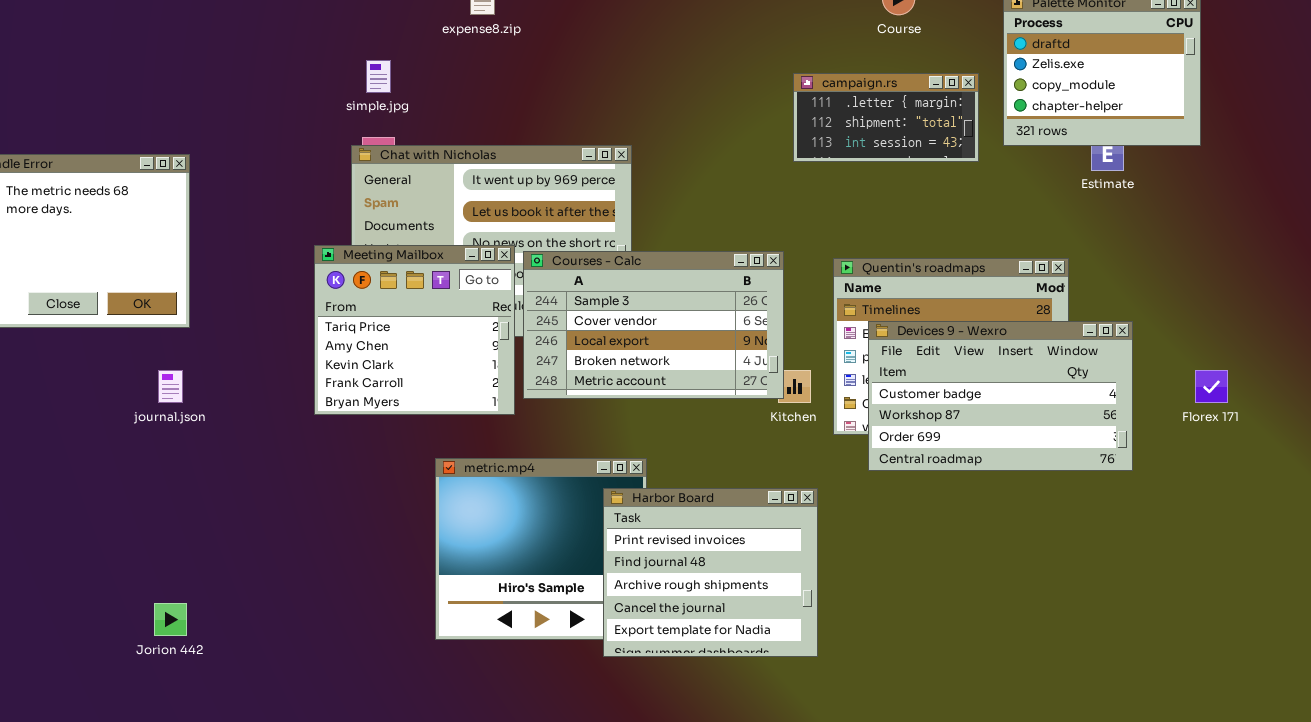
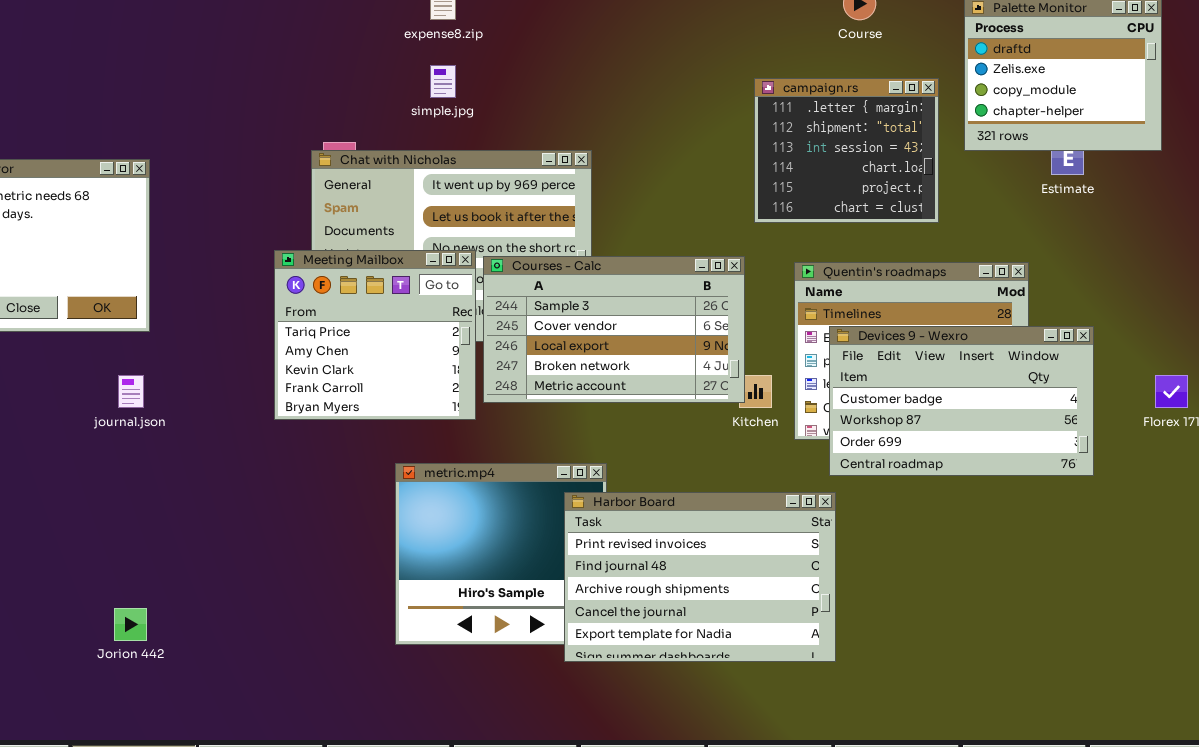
simple.jpg: [366,60,391,93] -> [430,65,456,98], moved
campaign.rs: [793,73,979,162] -> [754,78,939,223], resized
Harbor Board: [603,488,818,657] -> [564,492,836,662], resized

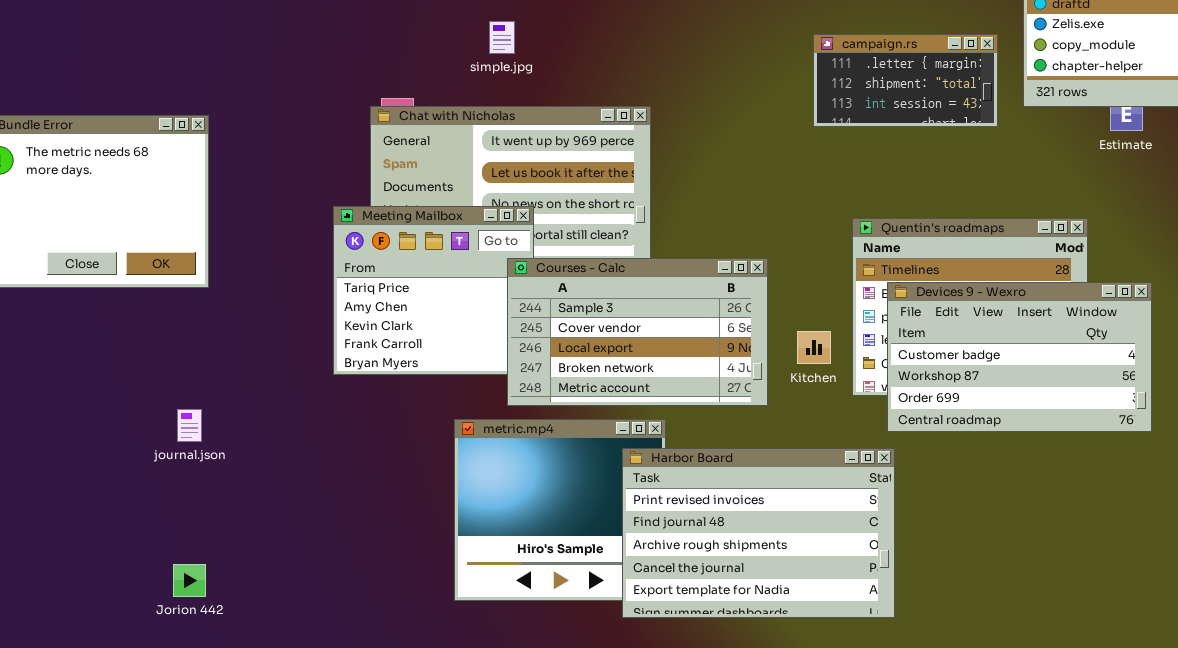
campaign.rs: [754,78,939,223] -> [813,34,998,127], resized
Courses - Calc: [483,256,745,403] -> [507,258,768,406], moved
journal.json: [118,375,144,408] -> [177,409,202,442], moved

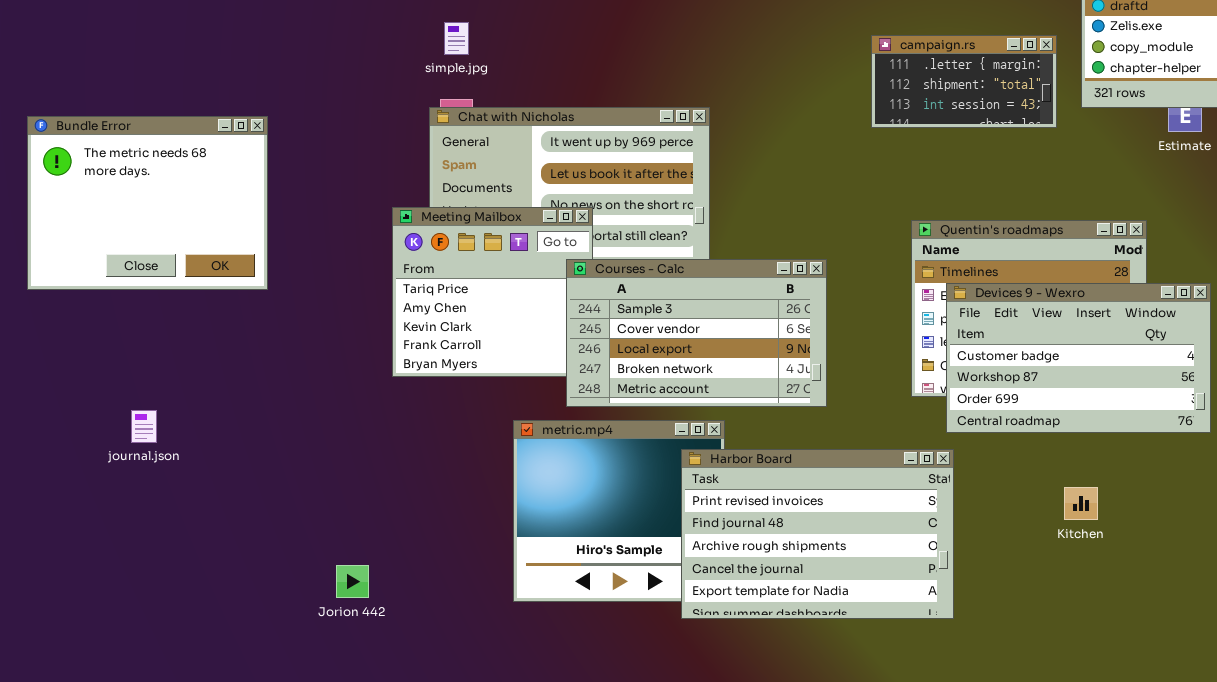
simple.jpg: [489,21,515,54] -> [444,22,469,55], moved
Kitchen: [797,331,831,364] -> [1064,487,1098,520], moved
journal.json: [177,409,202,442] -> [131,410,157,443], moved
Jorion 442: [173,564,206,597] -> [336,565,369,598], moved

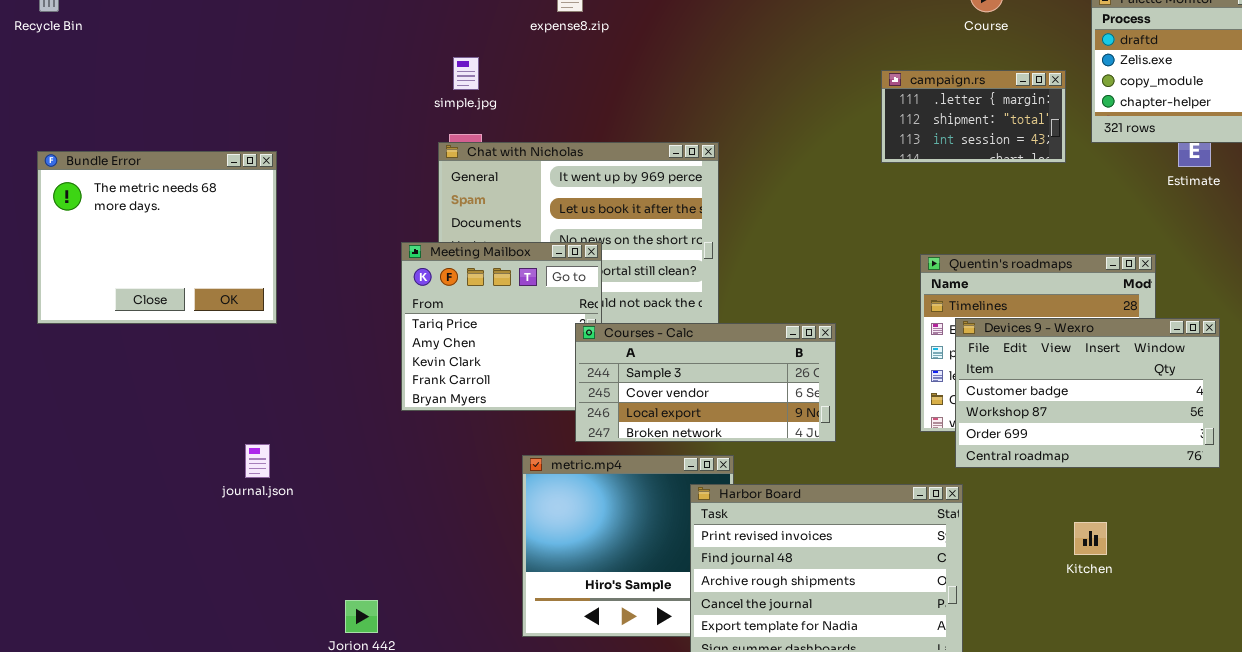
Courses - Calc: [566,259,827,407] -> [575,323,836,442], resized
journal.json: [131,410,157,443] -> [245,444,270,478], moved

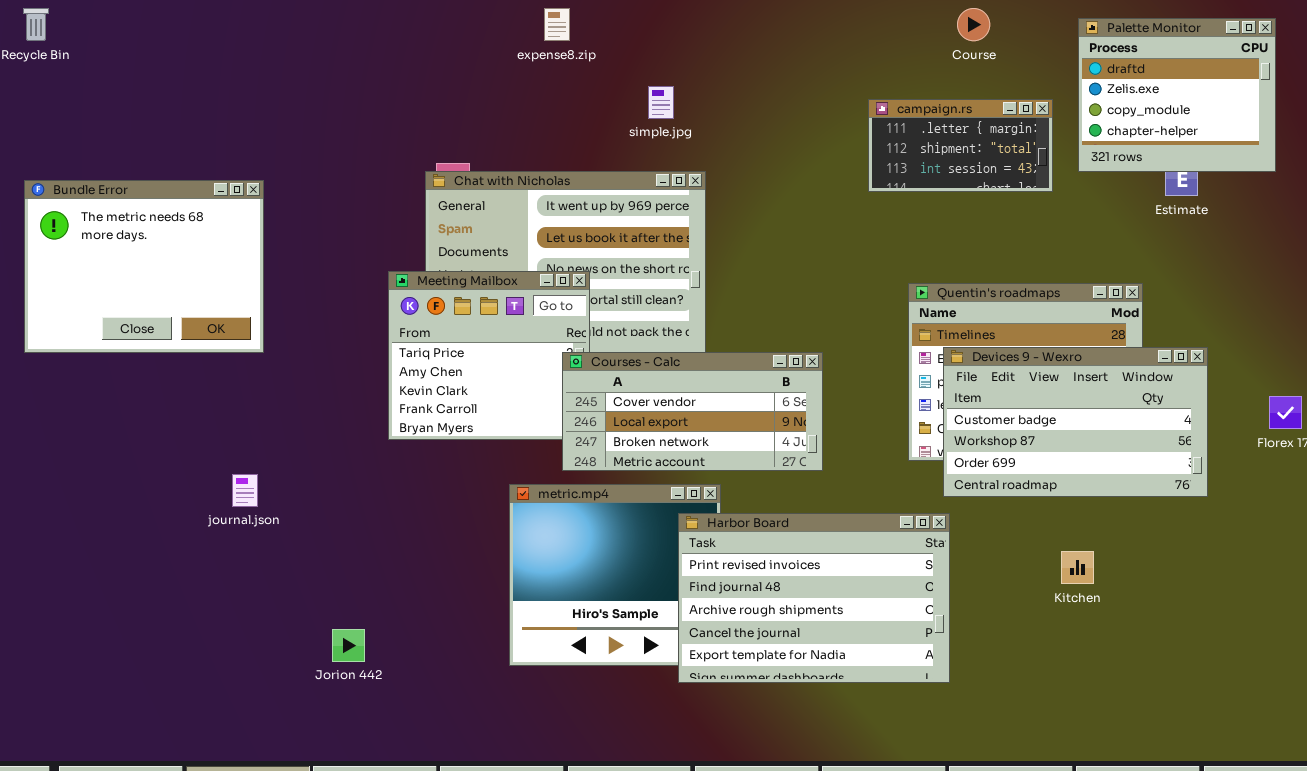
simple.jpg: [453,57,479,90] -> [648,86,674,119], moved
Courses - Calc: [575,323,836,442] -> [562,352,823,471], scrolled down 1 row

